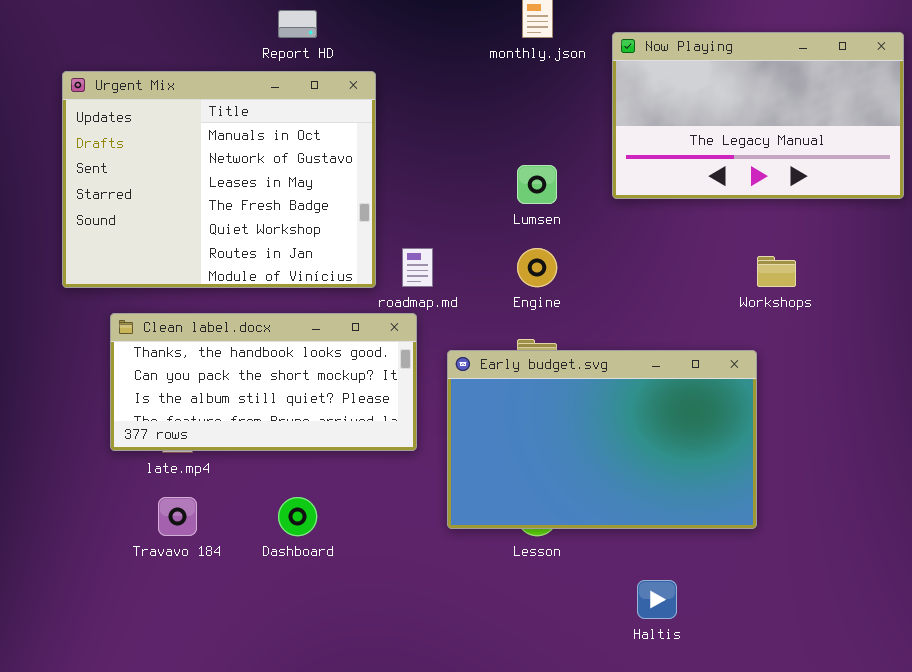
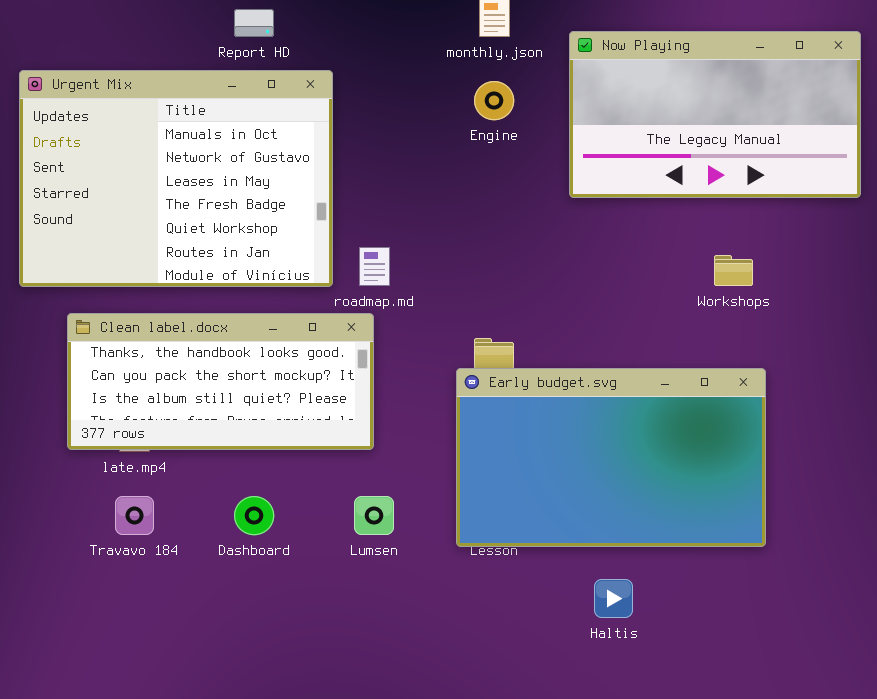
Lumsen: [517,165,557,204] -> [354,496,394,535], moved
Engine: [517,248,557,287] -> [474,81,514,120], moved
Early budget.svg: [447,350,757,529] -> [456,368,766,547], moved

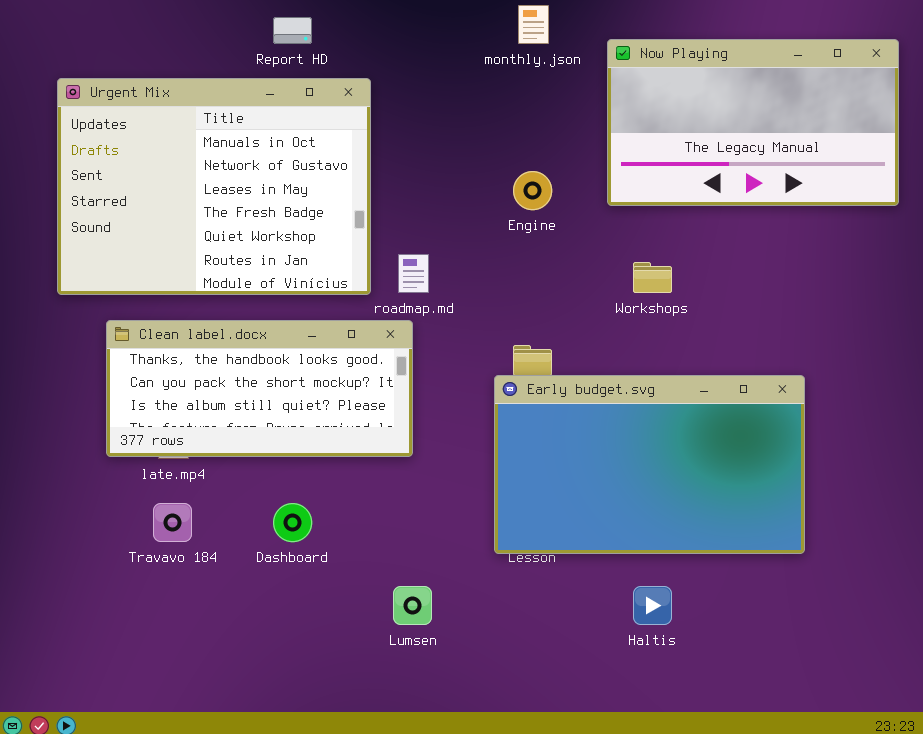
Engine: [474,81,514,120] -> [513,171,552,210], moved
Workshops: [714,255,753,286] -> [633,262,672,293], moved
Lumsen: [354,496,394,535] -> [393,586,432,625], moved

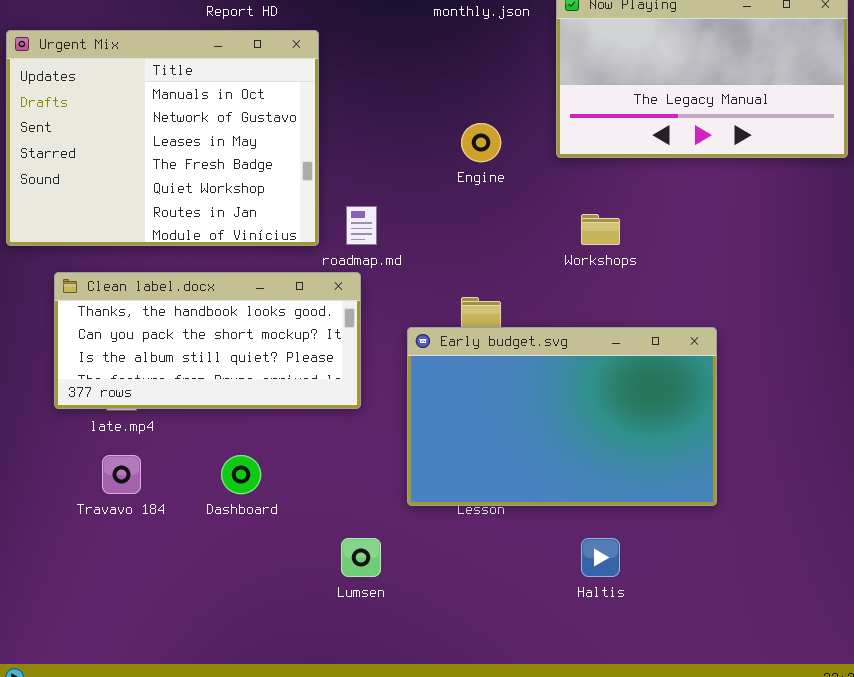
Early budget.svg: [494,375,805,554] -> [407,327,717,506], moved

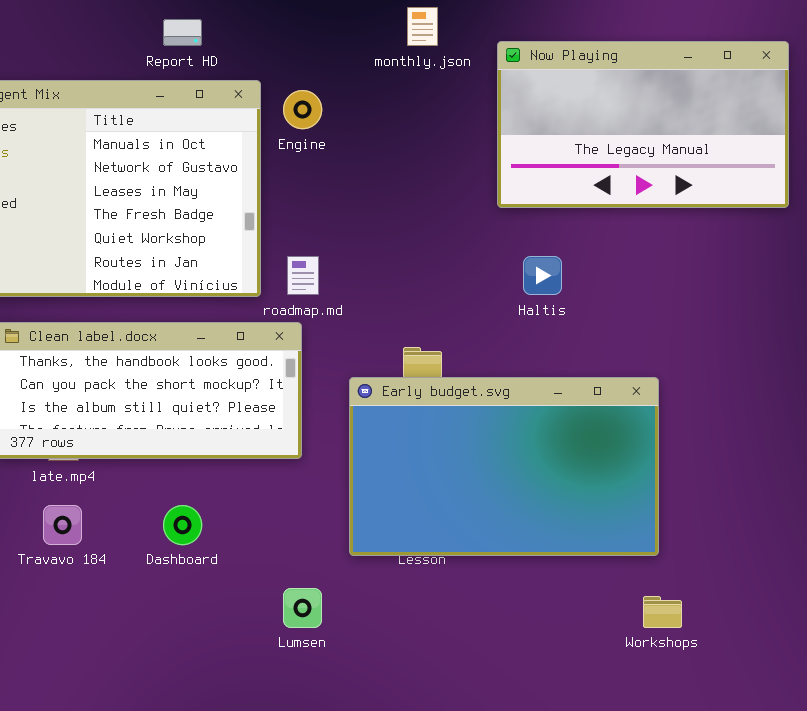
Engine: [461,123,501,162] -> [283,90,322,129], moved
Workshops: [581,214,620,245] -> [643,596,682,628], moved
Haltis: [581,538,620,577] -> [523,256,562,295], moved

